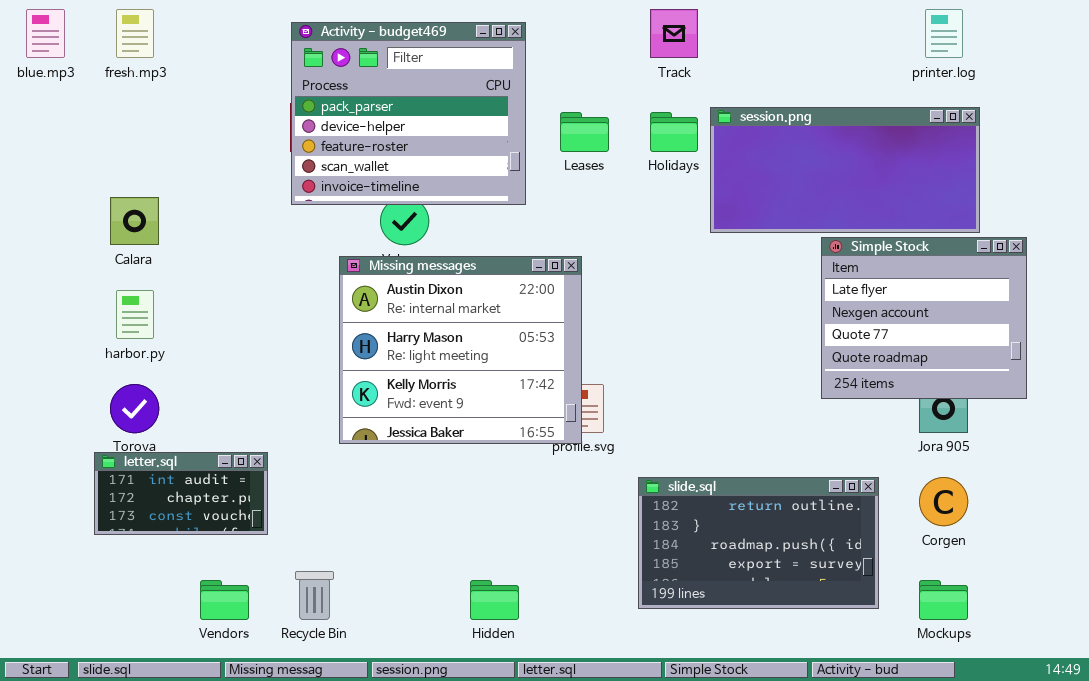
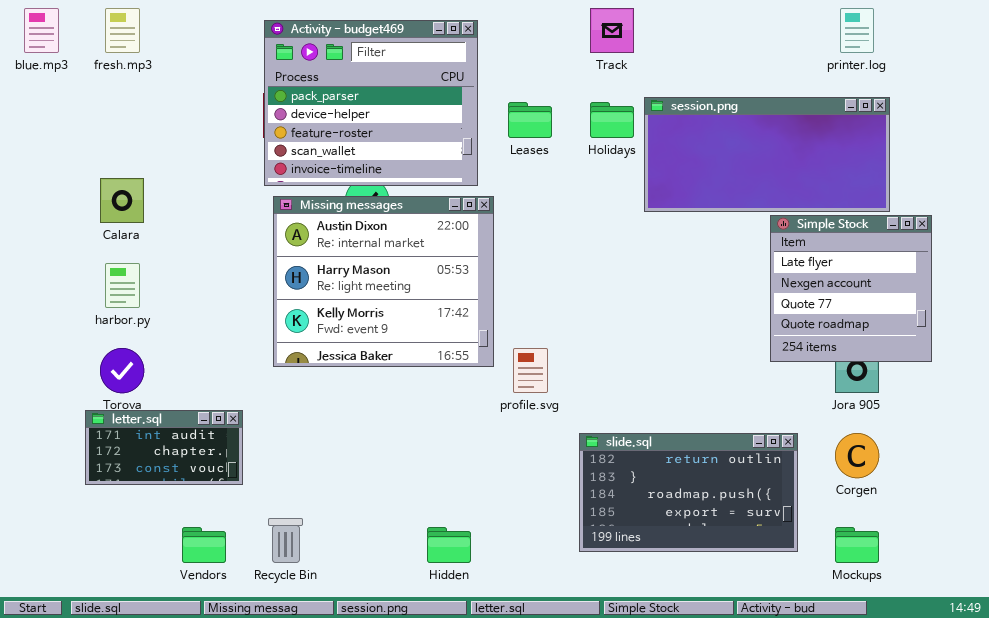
Simple Stock: [821,237,1027,399] -> [770,215,932,362], resized
Missing messages: [339,256,582,444] -> [273,196,494,367], moved

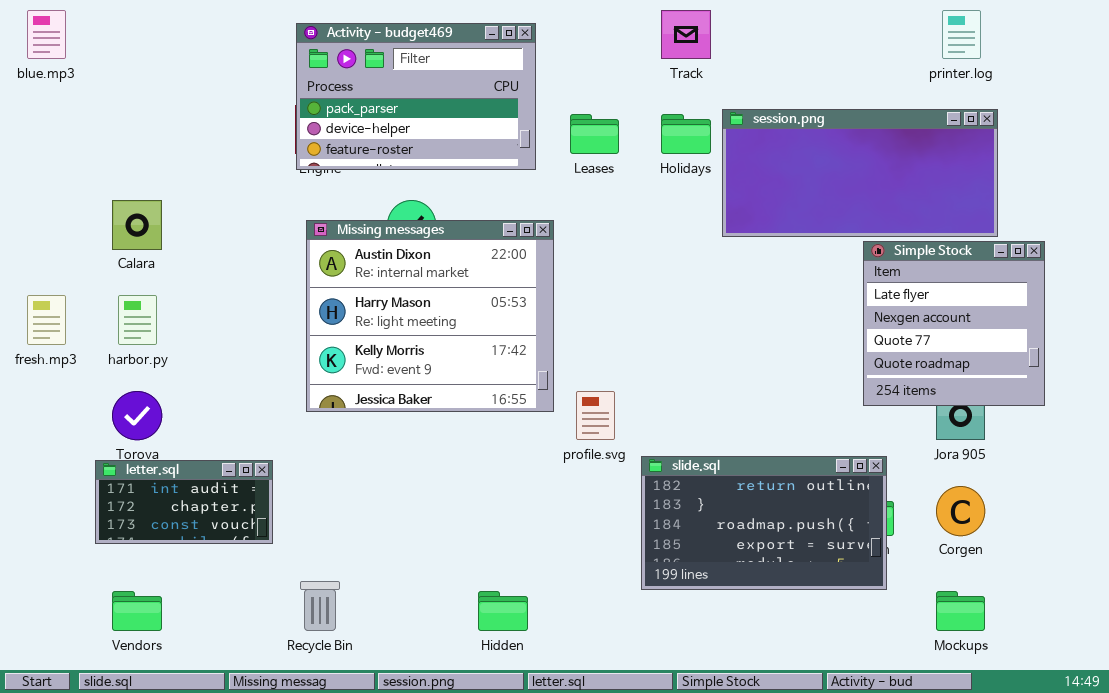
fresh.mp3: [105,8,140,53] -> [27,295,66,345], moved
Activity - budget469: [264,20,478,186] -> [296,23,536,170], resized
slide.sql: [579,433,798,552] -> [641,456,887,590], moved
Vendors: [182,527,226,563] -> [112,591,162,631], moved

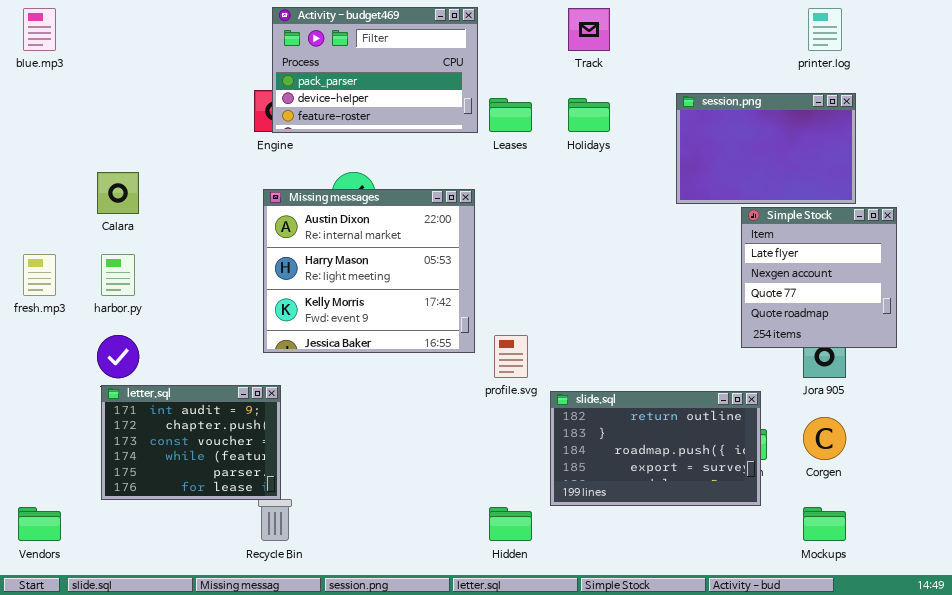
Activity - budget469: [296,23,536,170] -> [272,7,478,133], moved
session.png: [722,109,998,237] -> [676,93,856,204], resized
letter.sql: [95,460,273,544] -> [101,385,281,500], moved, resized
Vendors: [112,591,162,631] -> [18,507,61,541], moved
Hidden: [478,591,528,631] -> [489,507,532,541], moved

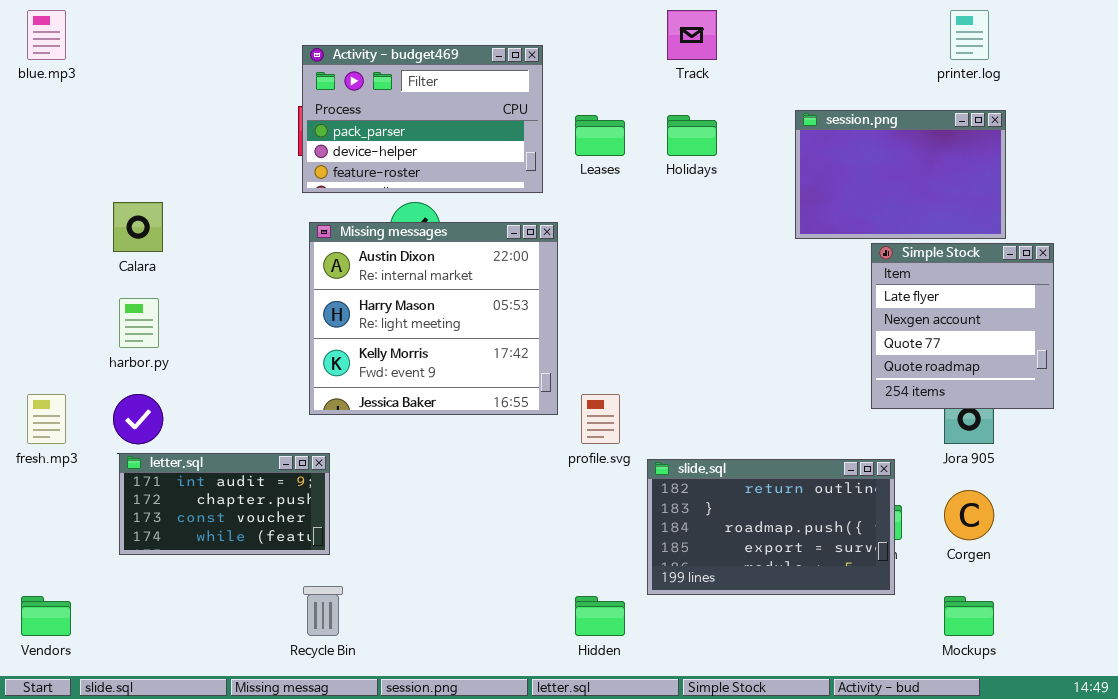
Activity - budget469: [272,7,478,133] -> [302,45,543,193], moved
fresh.mp3: [23,254,56,296] -> [27,394,66,444], moved
letter.sql: [101,385,281,500] -> [119,453,330,555], resized

